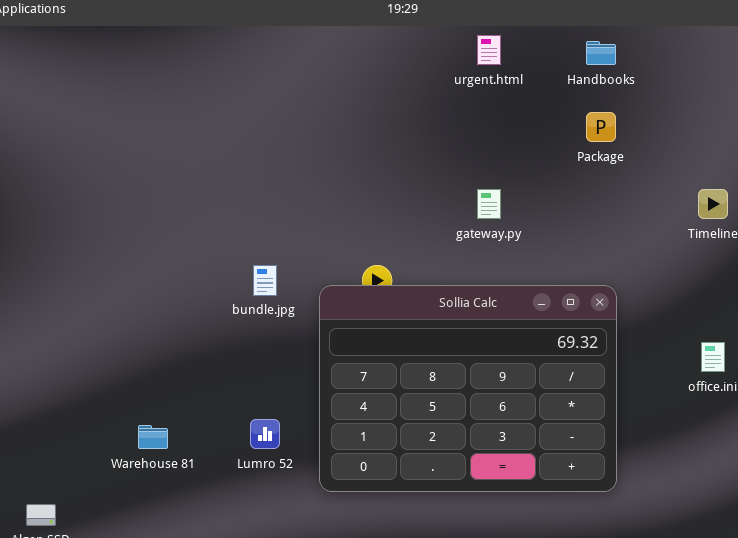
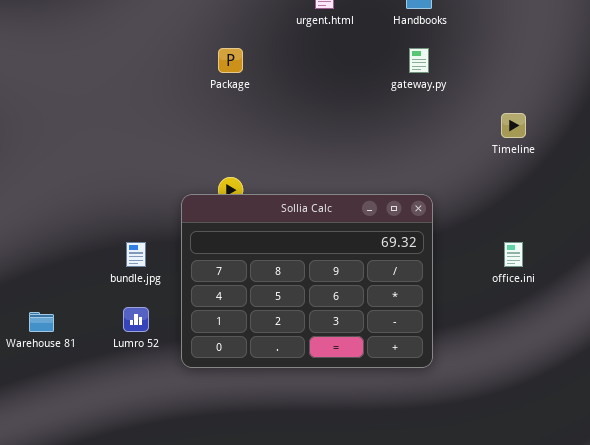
Package: [586,112,616,142] -> [218,48,243,73], moved
gateway.py: [477,189,501,219] -> [409,48,429,73], moved
bundle.jpg: [253,265,277,296] -> [126,242,146,267], moved

